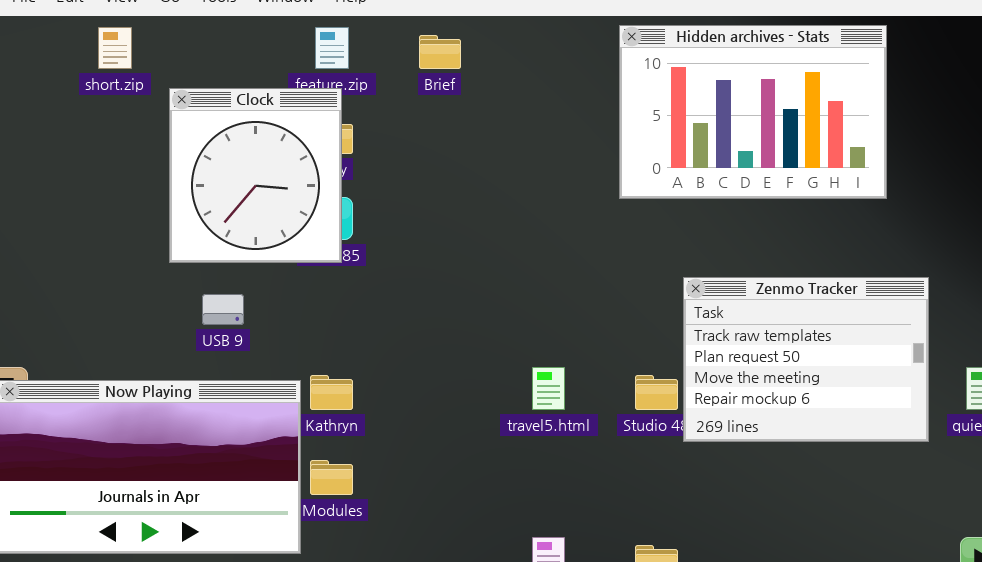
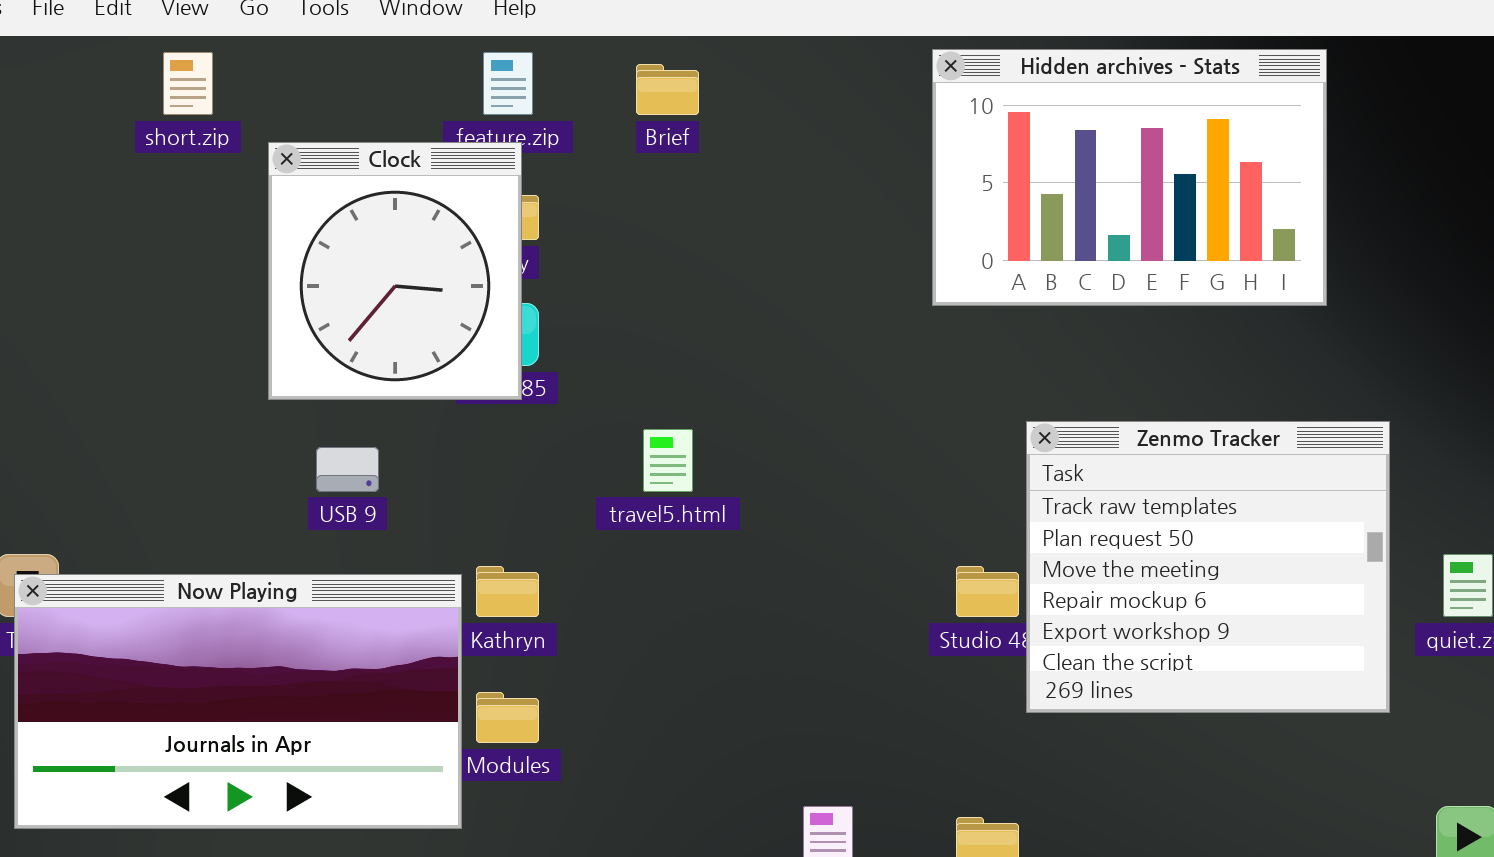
Zenmo Tracker: [683,277,929,442] -> [1026,421,1390,713], resized
travel5.html: [532,367,565,410] -> [643,429,693,492], moved

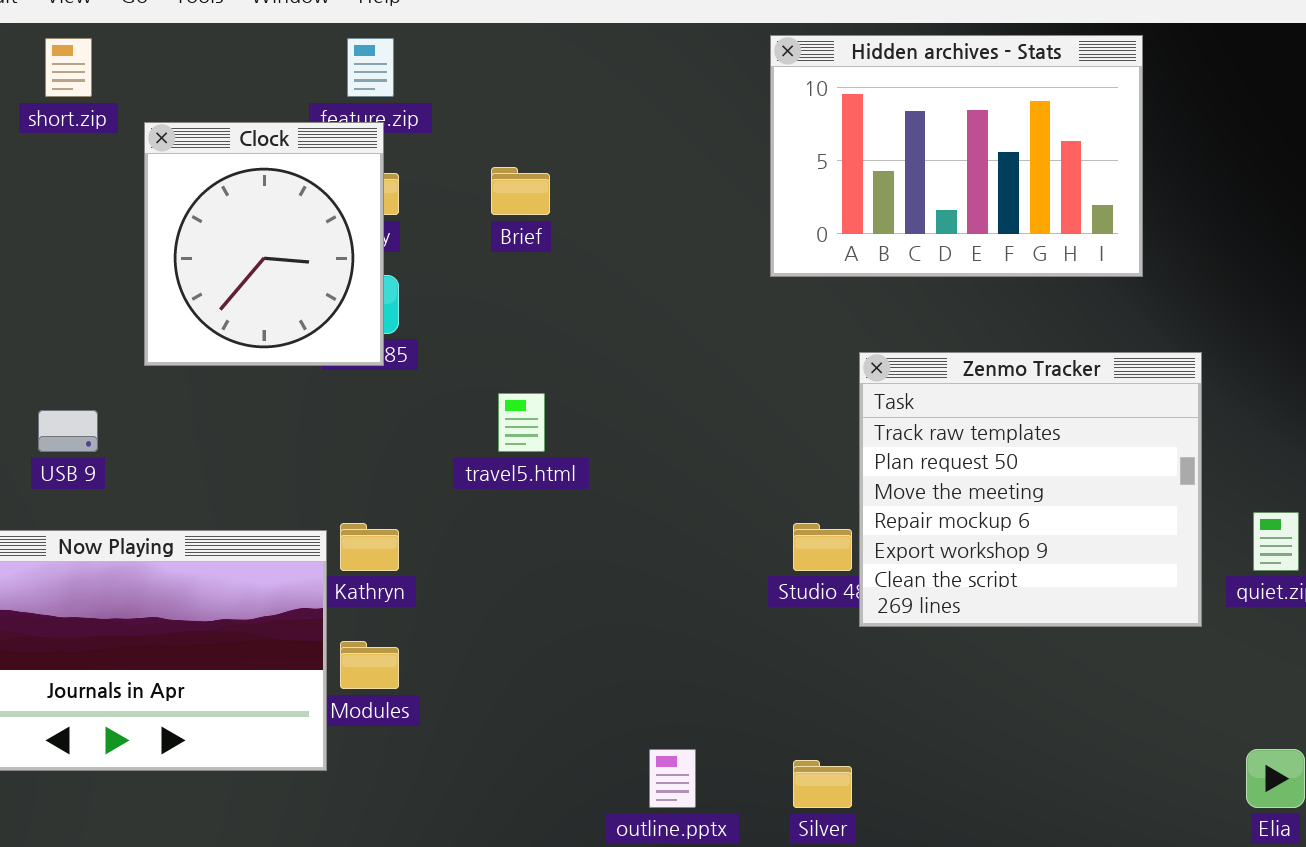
Brief: [636,64,699,115] -> [491,167,550,215], moved
Zenmo Tracker: [1026,421,1390,713] -> [859,352,1202,627], moved
USB 9: [316,447,379,492] -> [38,410,98,452], moved

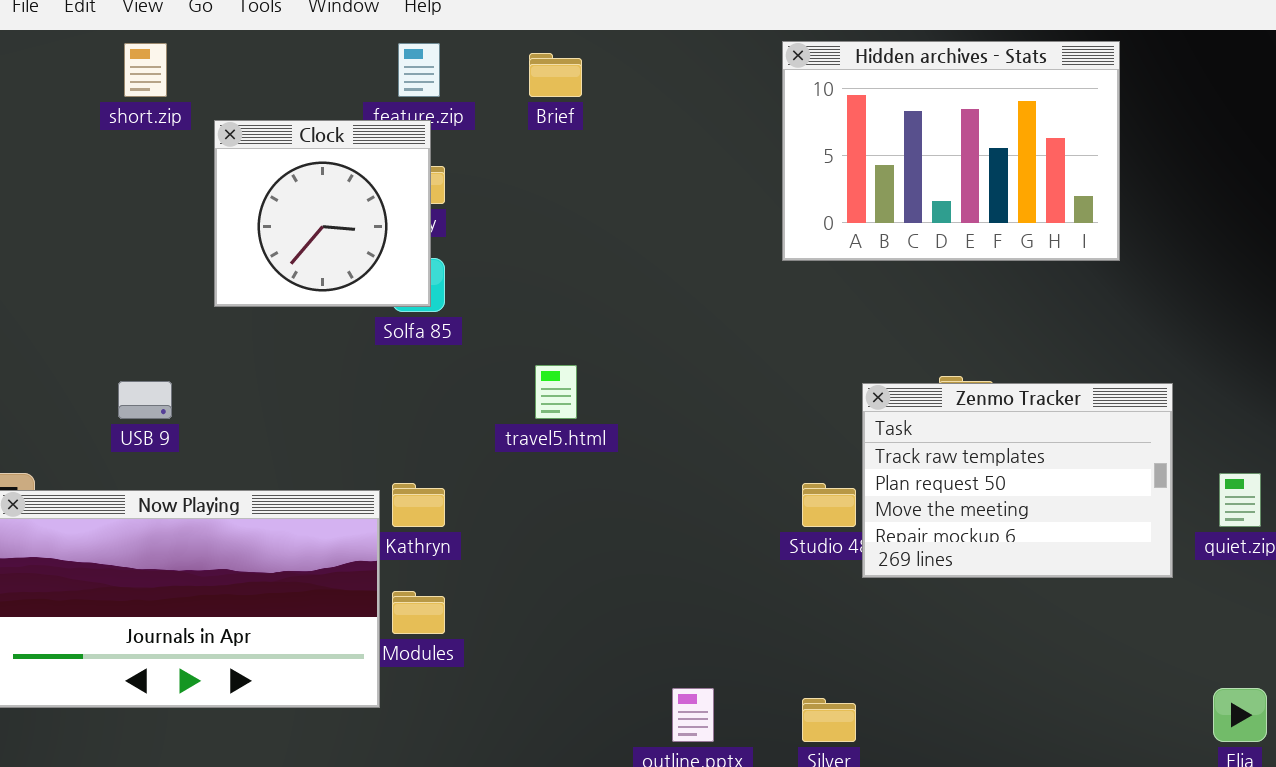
Clock: [144,122,384,366] -> [214,120,431,307], resized
Brief: [491,167,550,215] -> [529,53,582,97], moved
Zenmo Tracker: [859,352,1202,627] -> [862,383,1173,578], resized

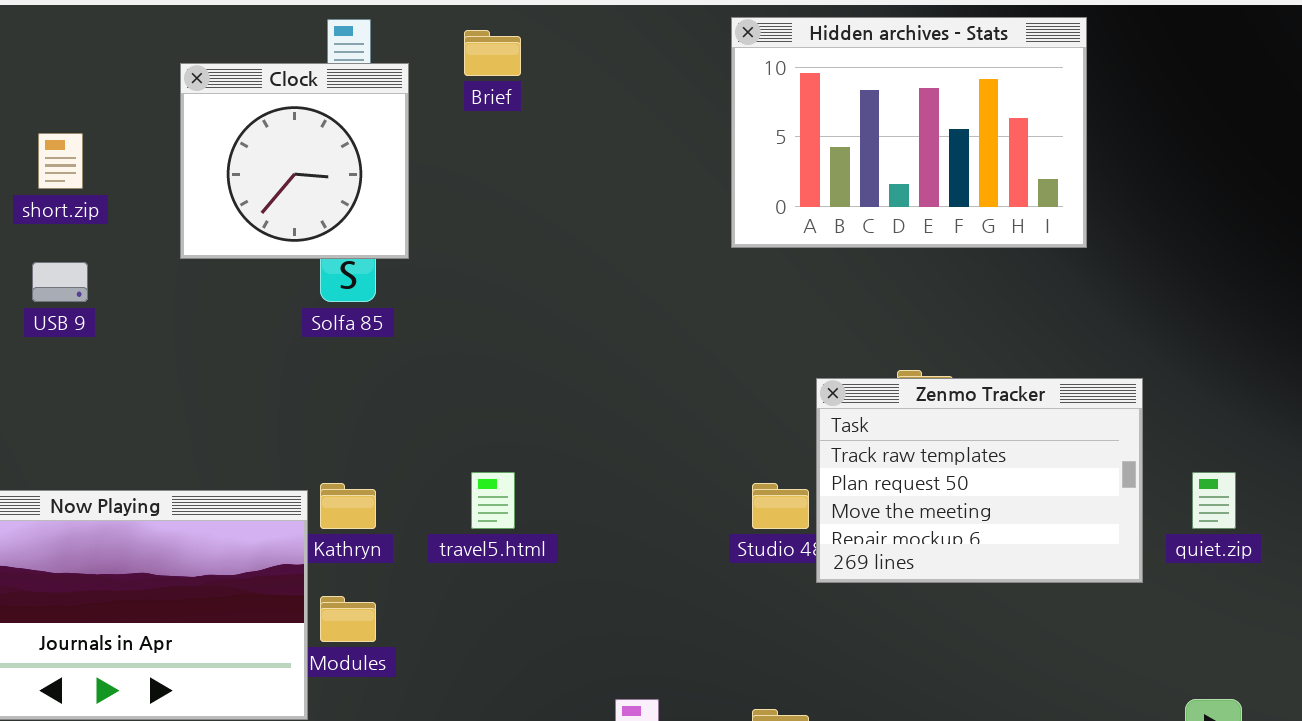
short.zip: [124,43,167,97] -> [38,133,83,189], moved
Clock: [214,120,431,307] -> [180,63,409,259], moved
travel5.html: [535,365,577,419] -> [471,472,515,529], moved
USB 9: [118,381,172,419] -> [32,262,88,302], moved

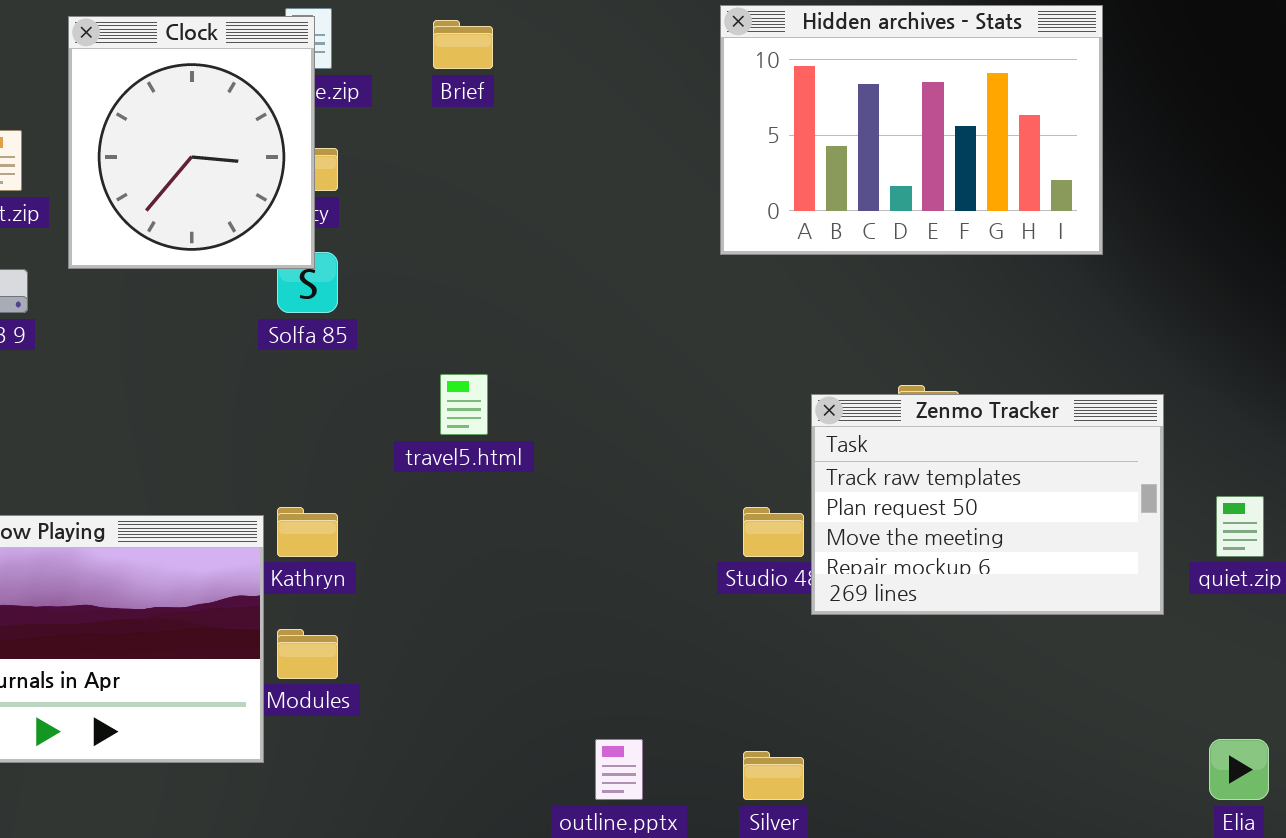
Clock: [180,63,409,259] -> [68,16,315,269], moved, resized
travel5.html: [471,472,515,529] -> [440,374,488,435], moved

